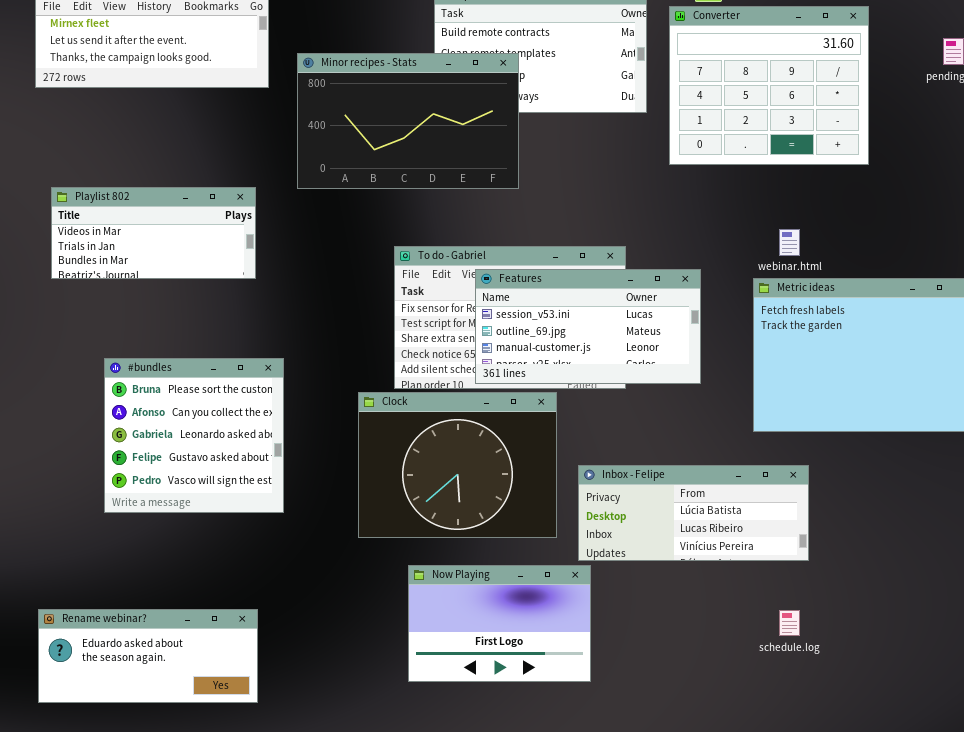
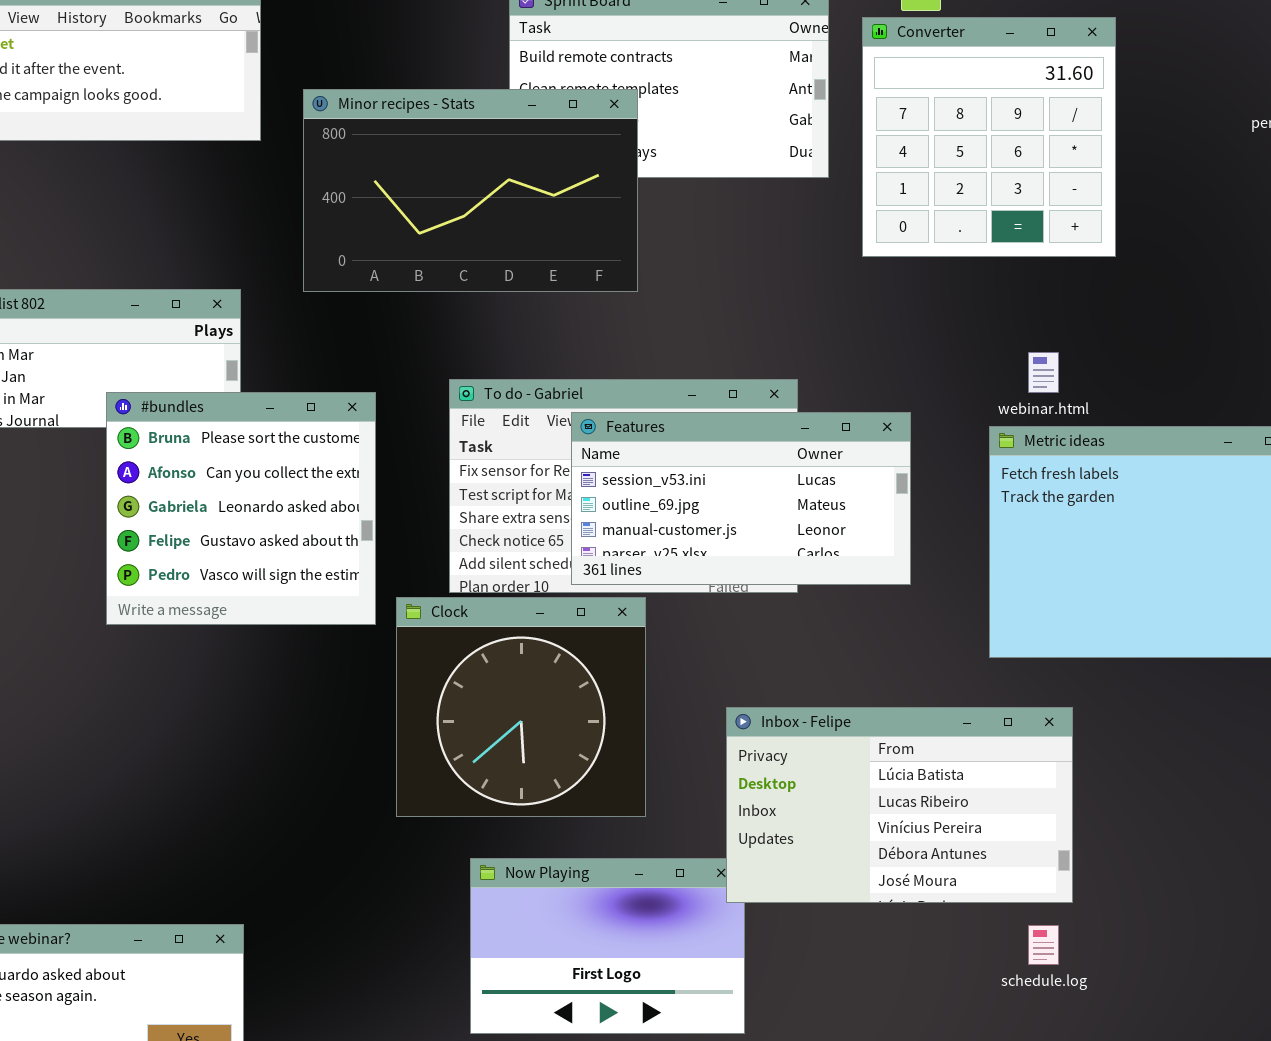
Converter: [669,6,869,165] -> [862,17,1116,257], resized
#bundles: [104,358,284,513] -> [106,392,376,625], moved
Clock: [358,392,557,538] -> [396,597,646,817], resized
Inbox - Felipe: [578,465,809,561] -> [726,707,1073,903], resized

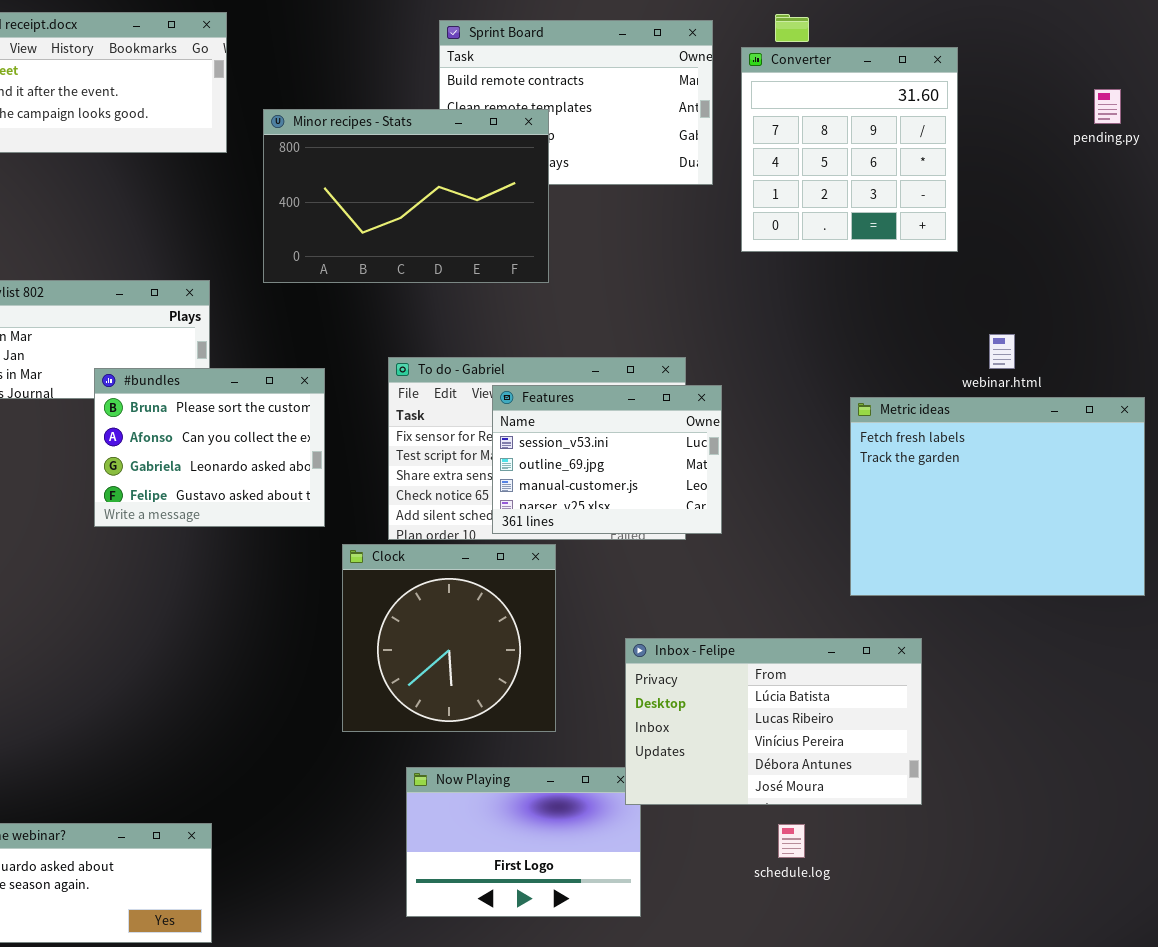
webinar.html: [1028,352,1059,393] -> [989,334,1015,369], moved
#bundles: [106,392,376,625] -> [94,368,325,527], resized
Features: [571,412,911,585] -> [492,385,722,534], resized
schedule.log: [1028,925,1059,965] -> [778,824,805,858], moved

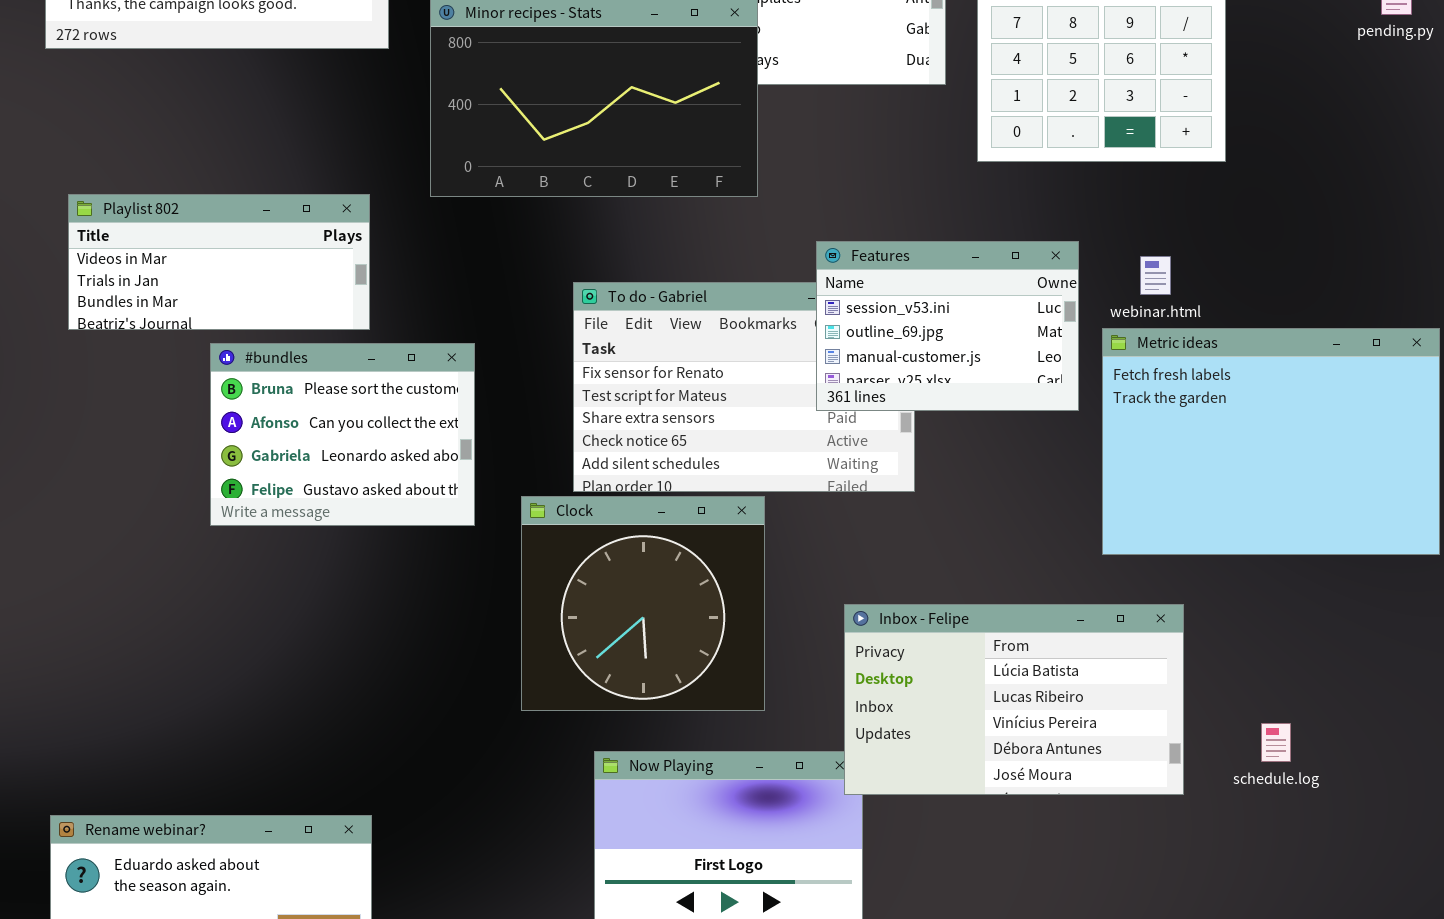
webinar.html: [989,334,1015,369] -> [1140,256,1171,295], moved
#bundles: [94,368,325,527] -> [210,343,475,526], moved
Features: [492,385,722,534] -> [816,241,1079,411], moved
schedule.log: [778,824,805,858] -> [1261,723,1291,762], moved

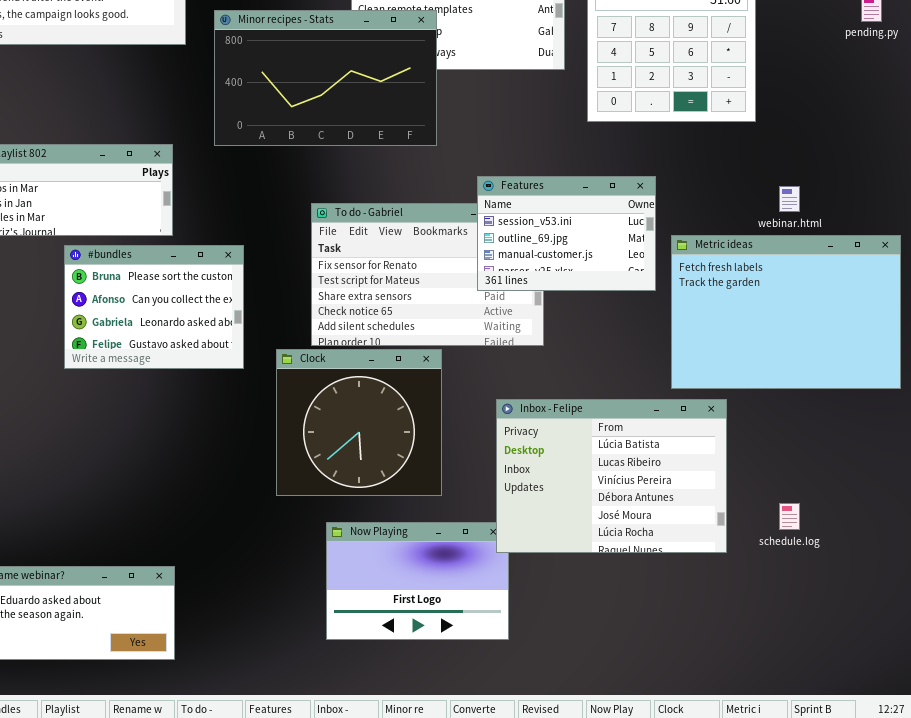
webinar.html: [1140,256,1171,295] -> [779,186,800,212], moved
Inbox - Felipe: [844,604,1184,795] -> [496,399,727,553], resized

